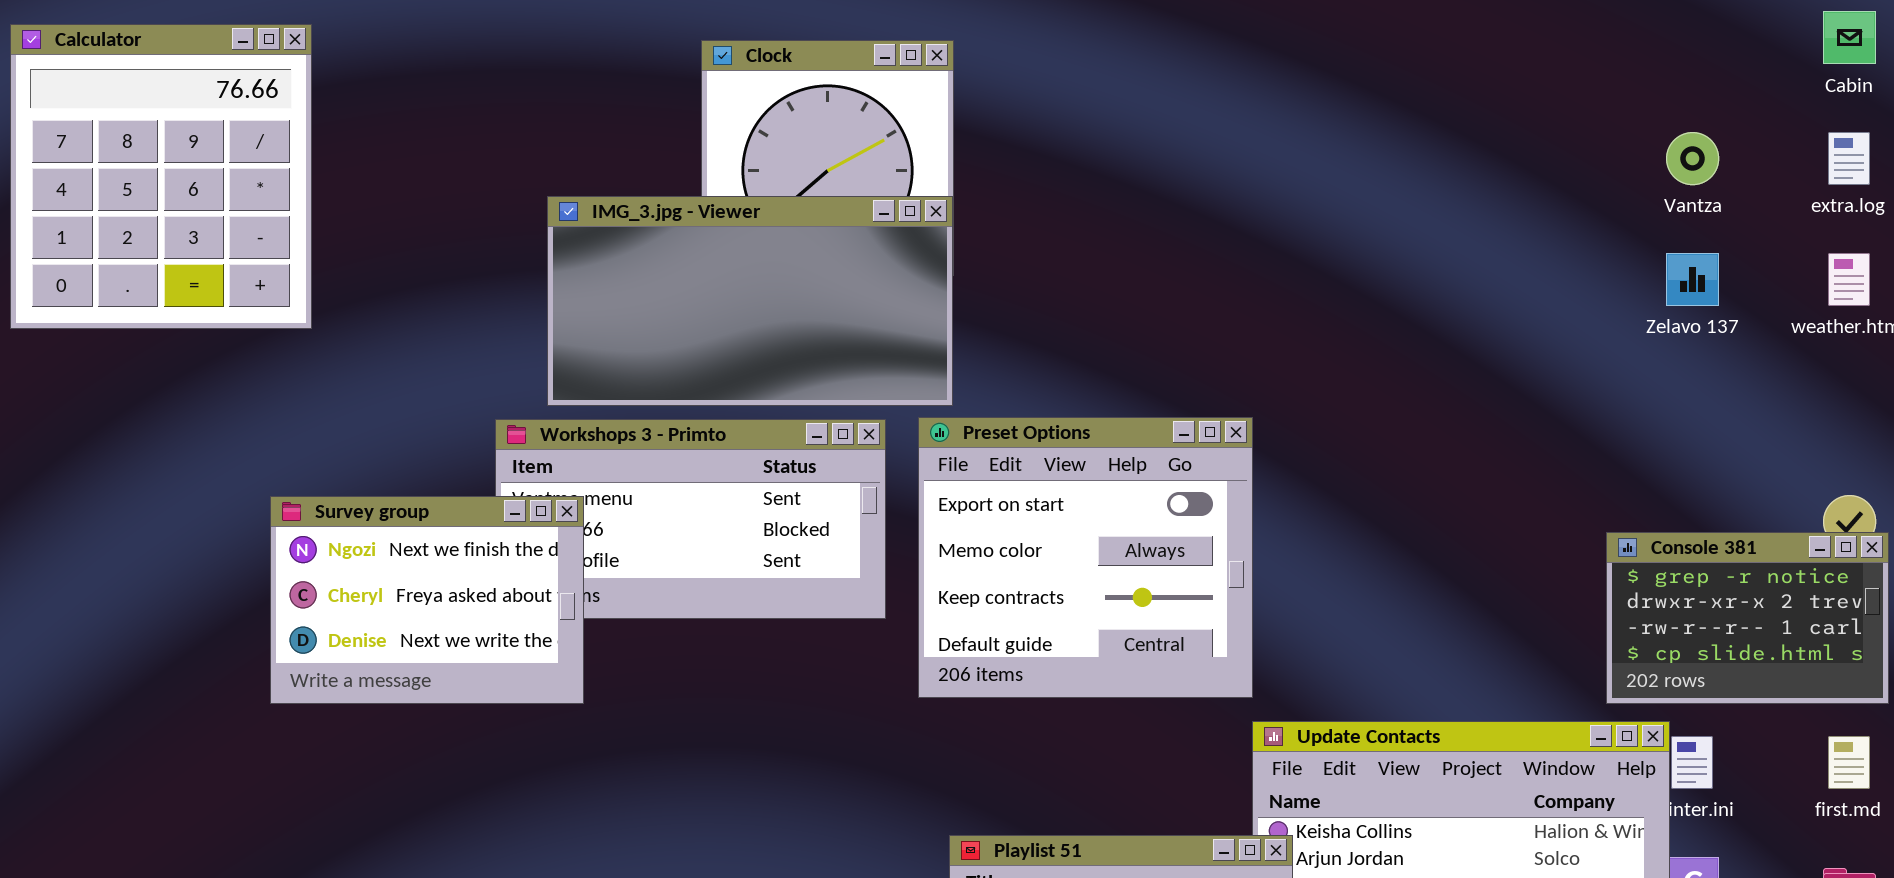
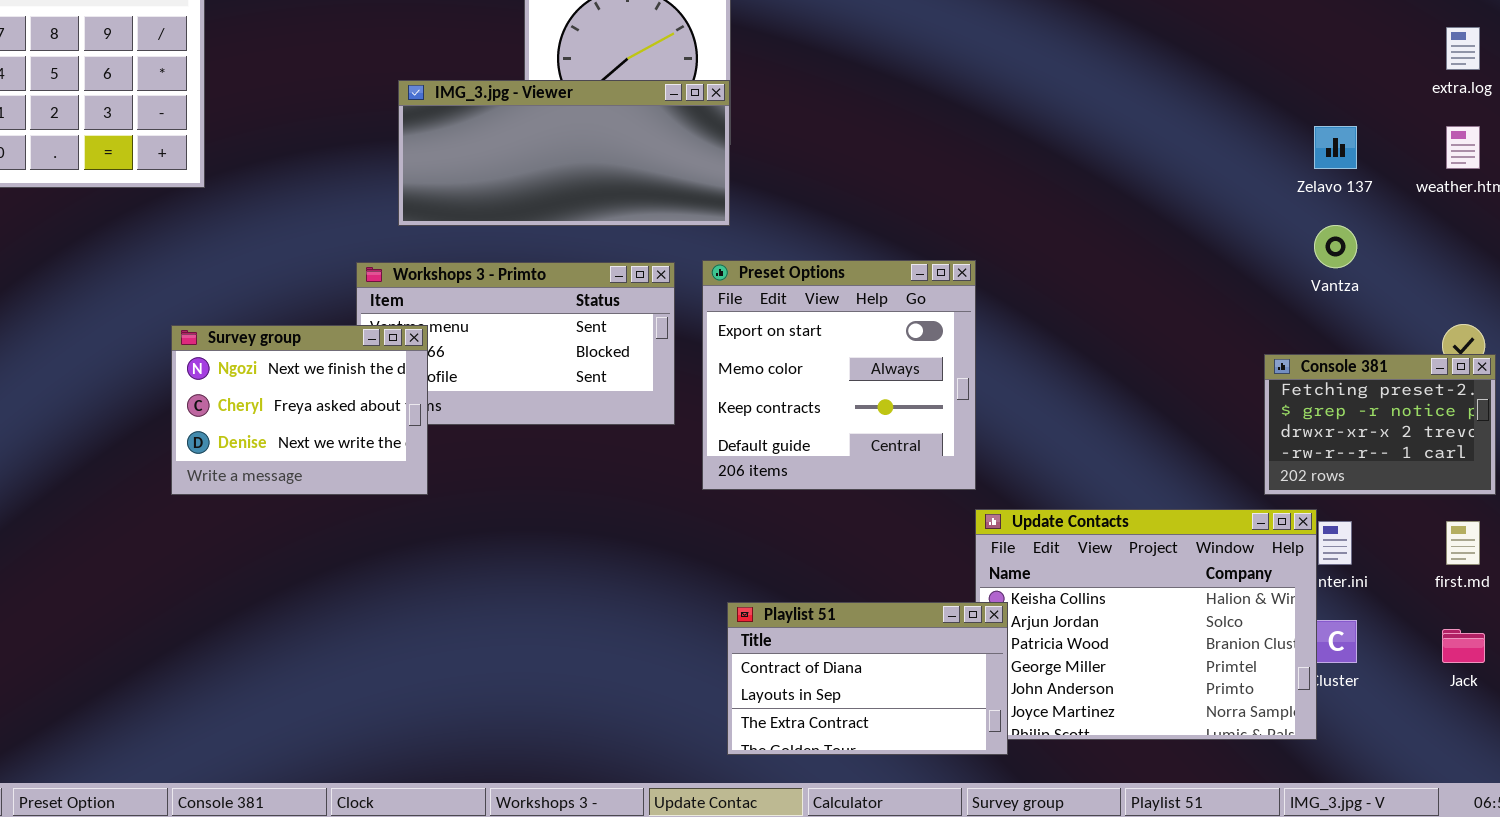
Vantza: [1666,132,1719,185] -> [1314,225,1357,268], moved
IMG_3.jpg - Viewer: [547,196,953,406] -> [398,80,730,226], resized
Console 381: [1606,532,1889,704] -> [1264,354,1496,495], scrolled up 1 row

